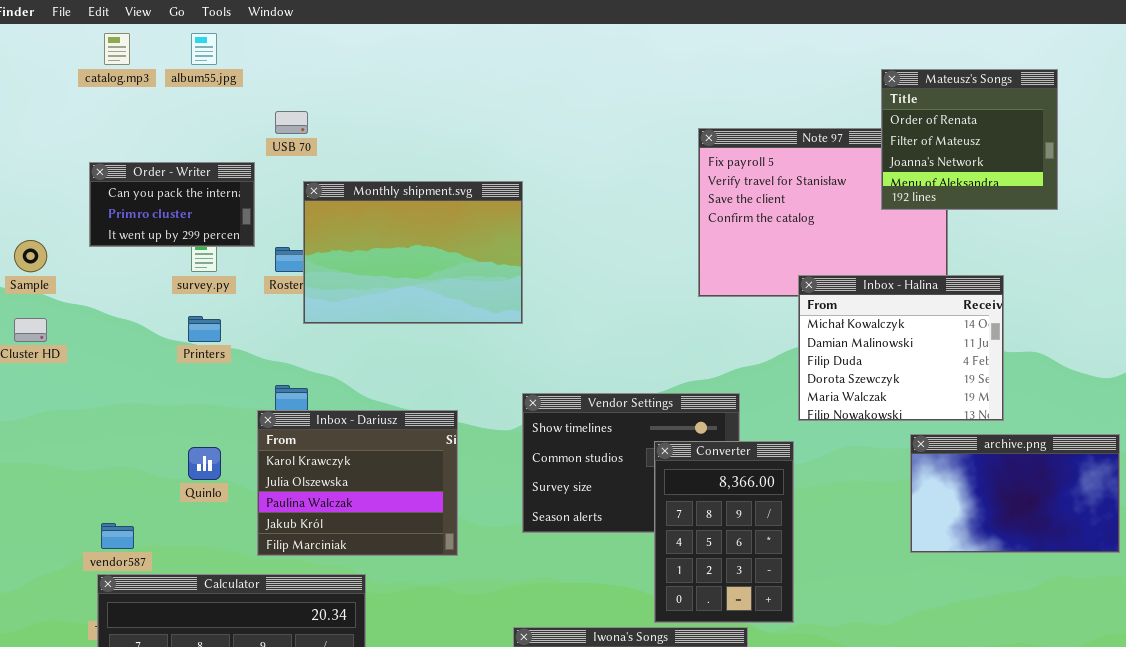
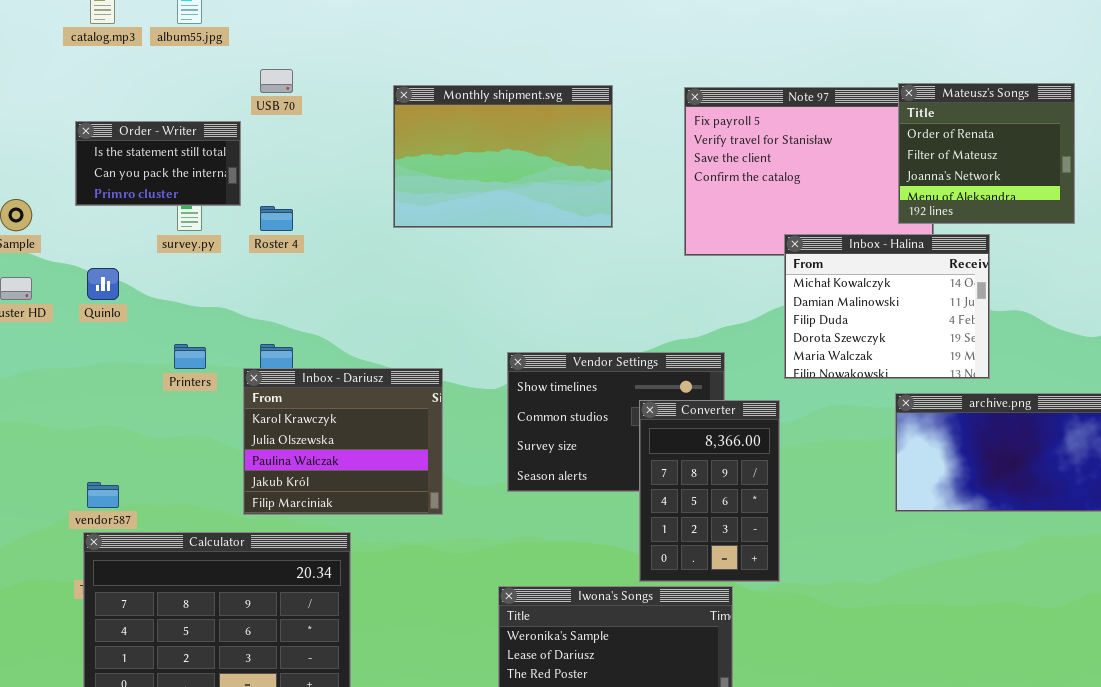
Mateusz's Songs: [881,69,1058,210] -> [898,83,1075,224], moved
Order - Writer: [89,162,255,247] -> [75,121,241,206], scrolled up 1 row
Monthly shipment.svg: [303,181,523,324] -> [393,85,613,228], moved
Printers: [188,316,221,342] -> [174,344,206,369], moved
Quinlo: [188,447,221,480] -> [87,268,119,300], moved

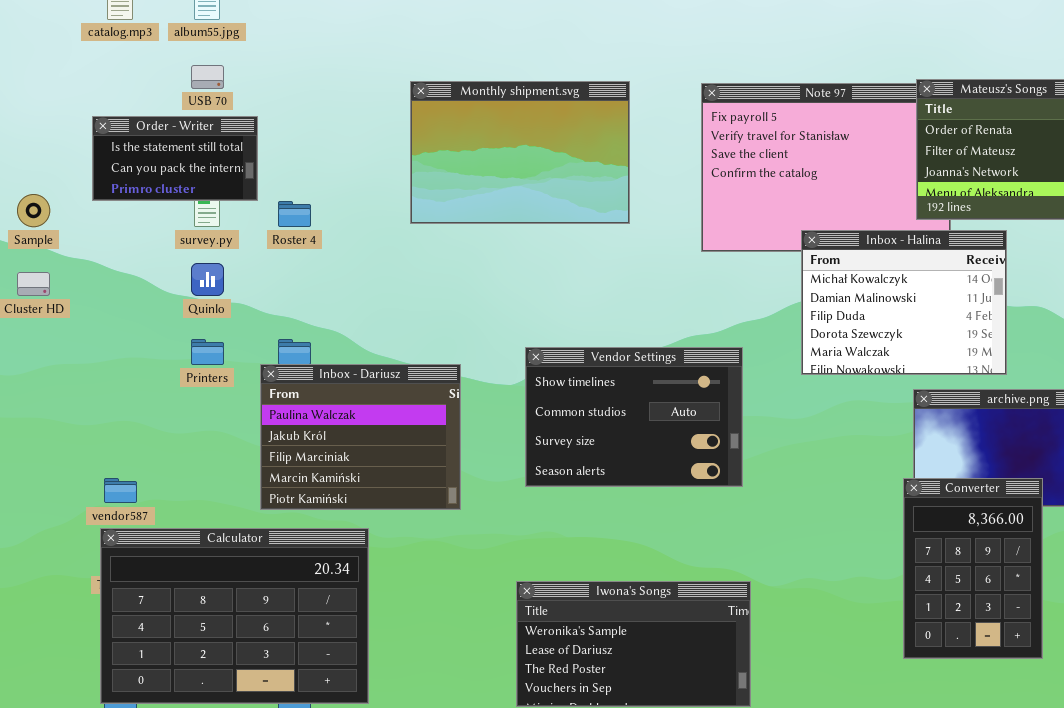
USB 70: [260,69,293,93] -> [191,65,224,89], moved
Quinlo: [87,268,119,300] -> [191,263,224,296], moved
Inbox - Dariusz: [243,368,443,515] -> [260,364,461,510], scrolled down 2 rows
Converter: [639,400,780,582] -> [903,478,1043,659], moved

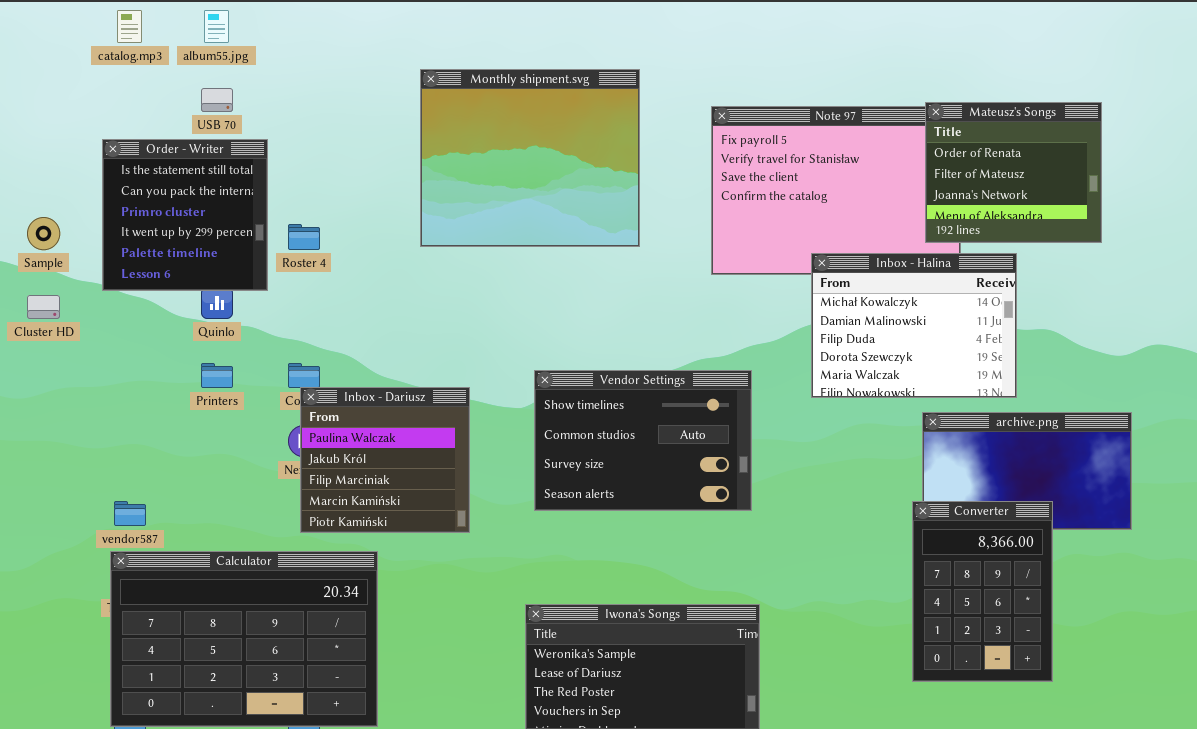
Monthly shipment.svg: [410,81,630,224] -> [420,69,640,247], resized
Order - Writer: [92,116,258,201] -> [102,139,268,291], resized
Inbox - Dariusz: [260,364,461,510] -> [300,387,470,533], resized

